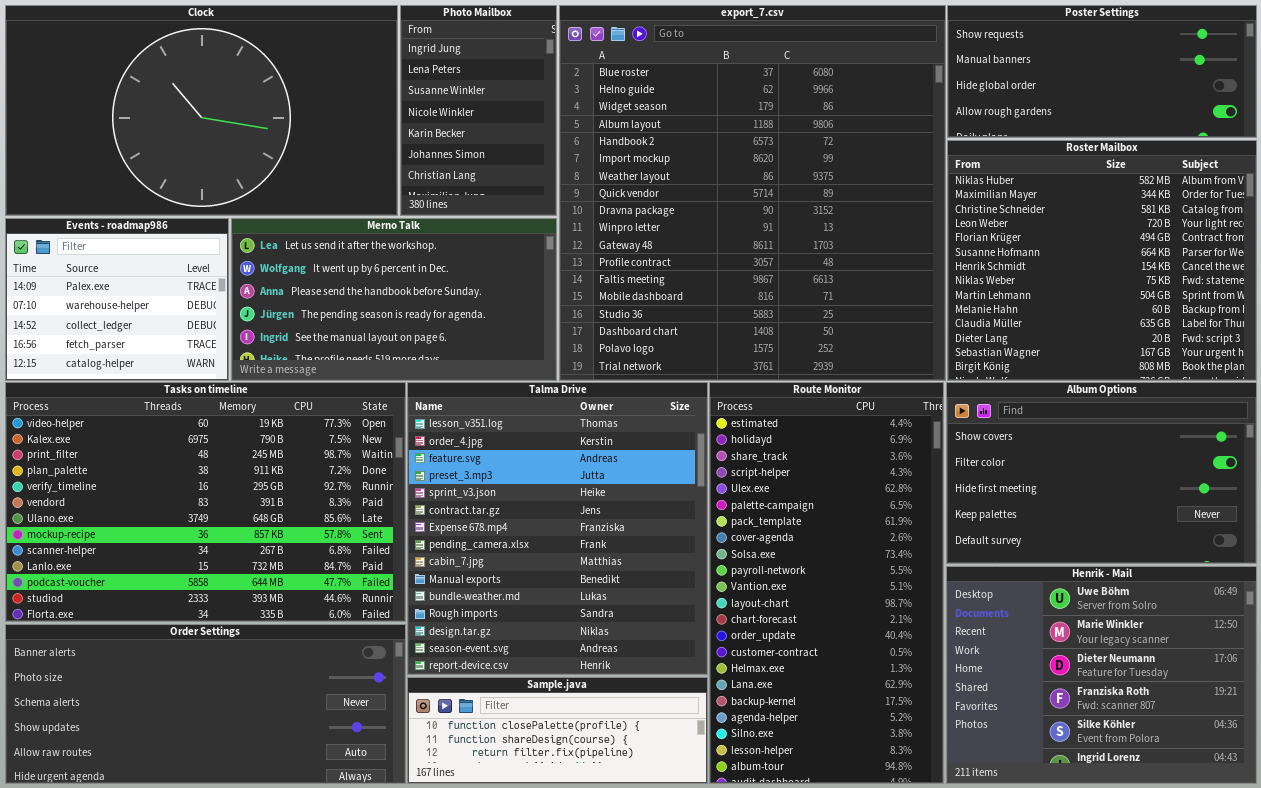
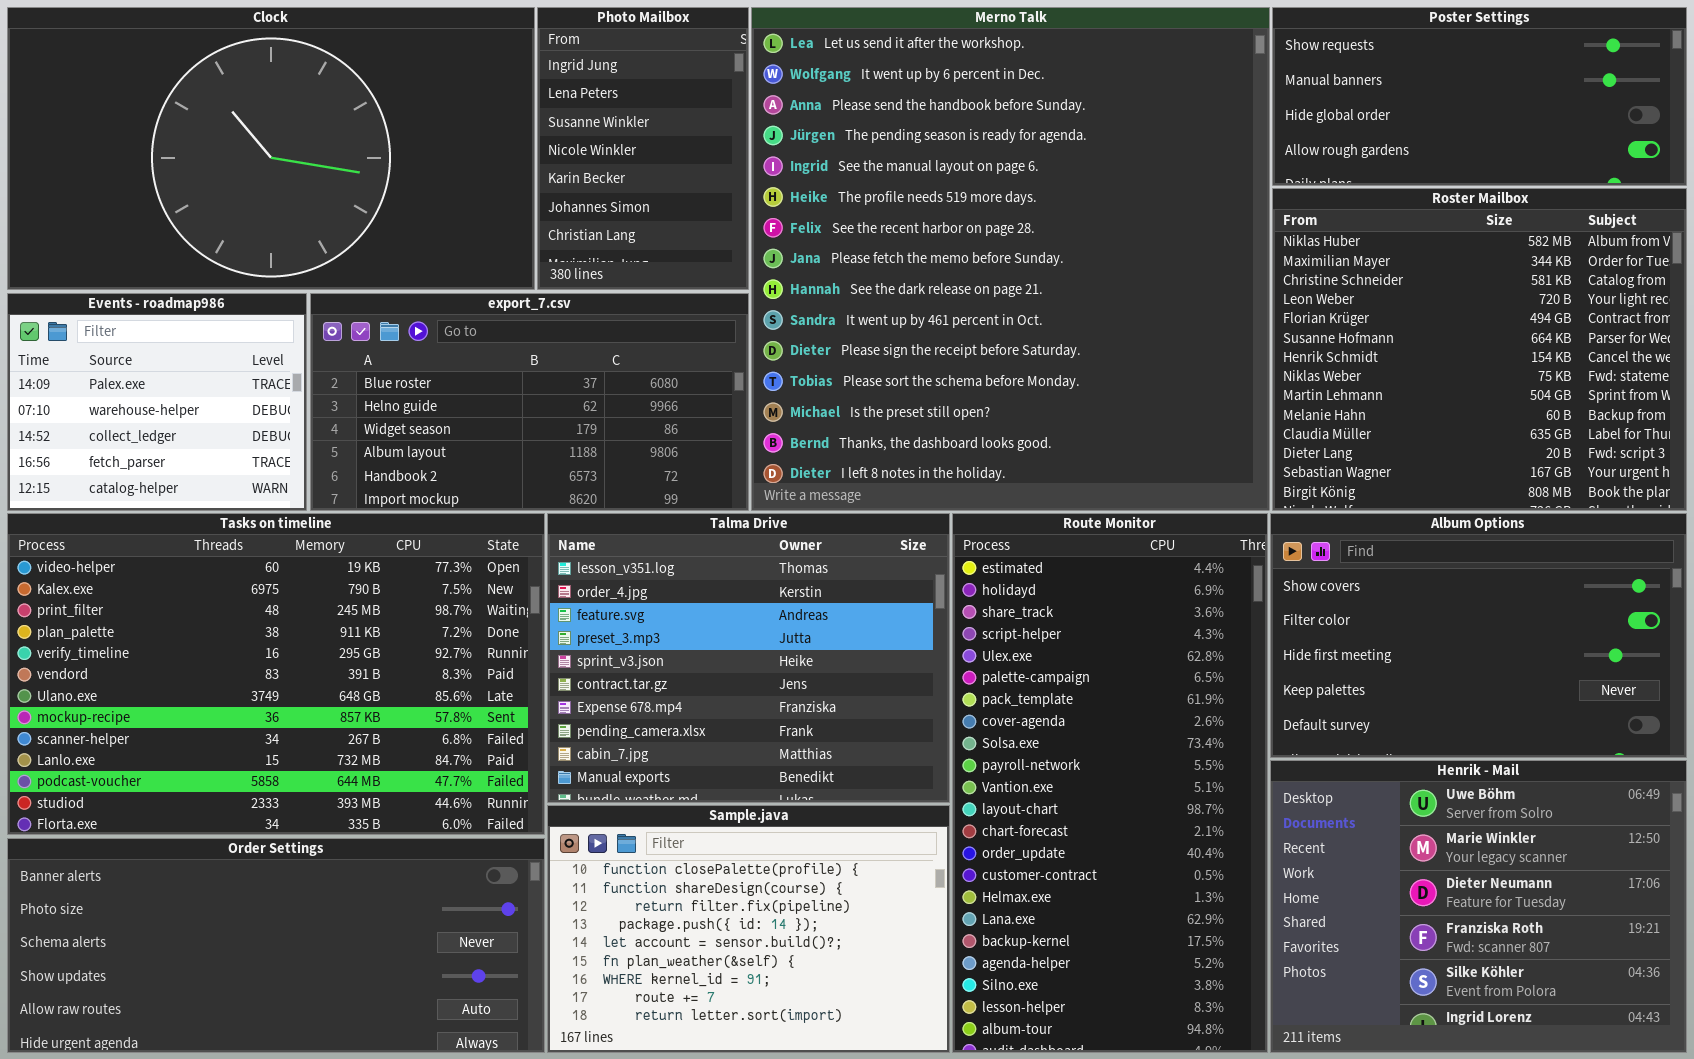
export_7.csv: [559,5,946,381] -> [310,293,749,511], moved, resized
Merno Talk: [231,218,557,381] -> [751,7,1270,511], moved, resized
Talma Drive: [407,382,708,675] -> [547,513,950,803], resized
Sample.java: [407,677,708,784] -> [547,805,950,1053], resized

